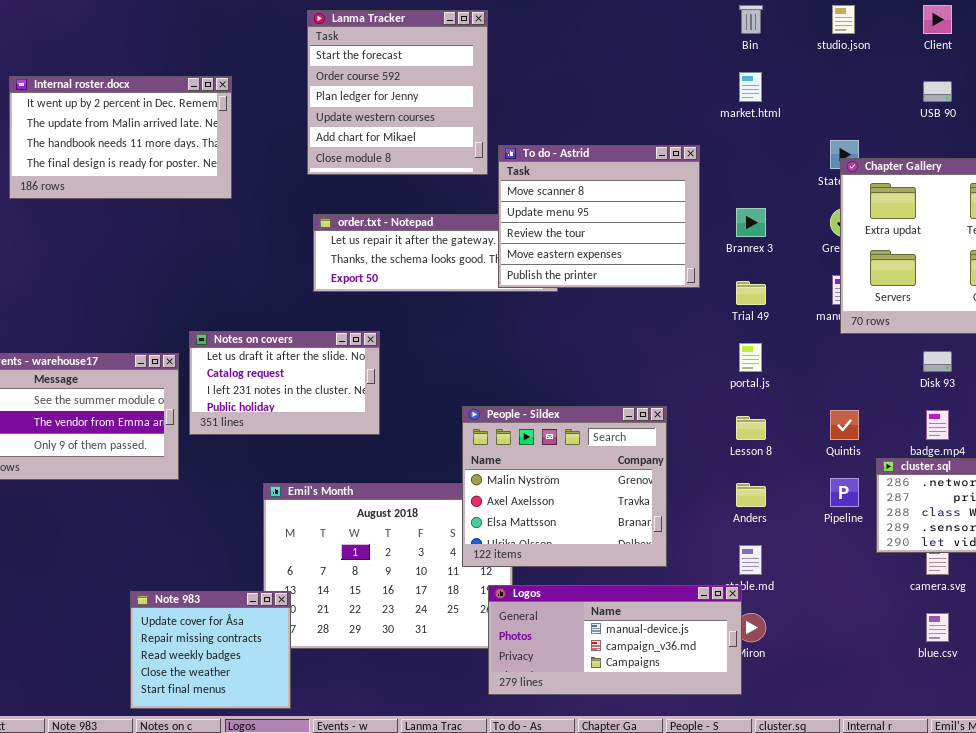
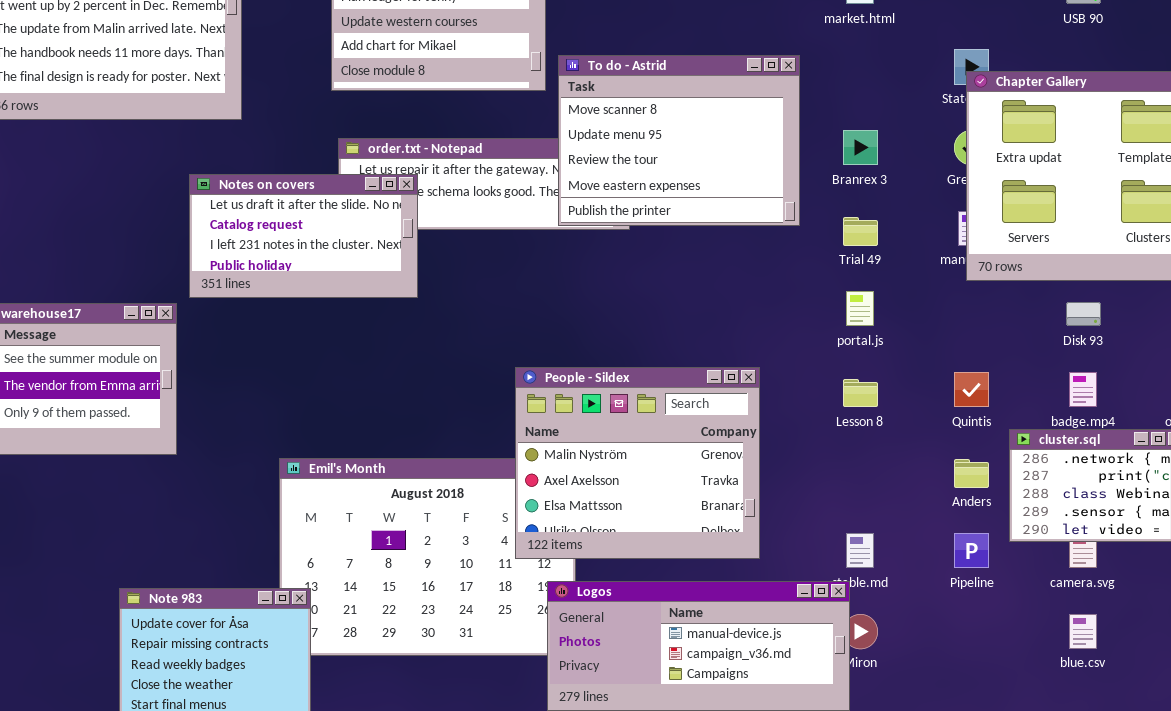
Notes on covers: [189,331,380,435] -> [189,174,418,298], moved
Pipeline: [830,478,859,507] -> [954,533,989,568], moved
Anders: [736,483,766,507] -> [954,459,989,488], moved

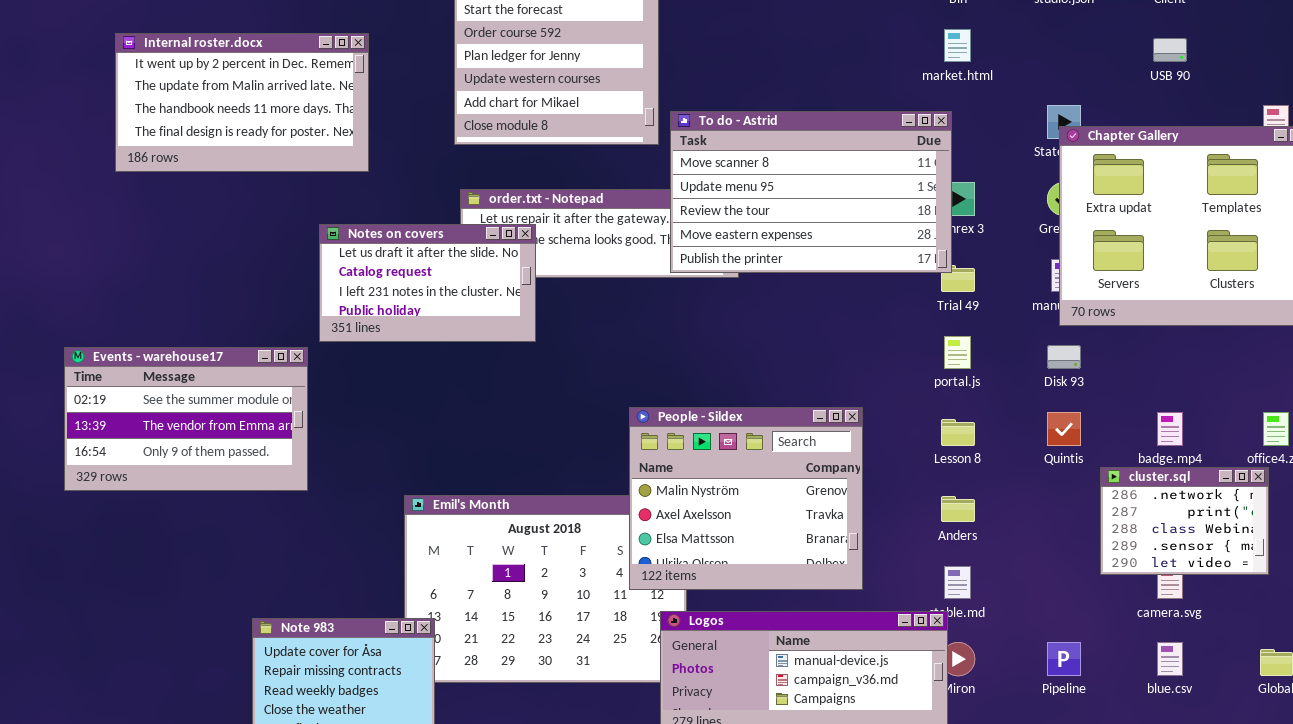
To do - Astrid: [558,55,800,226] -> [670,111,952,273], resized
Disk 93: [1066,302,1101,326] -> [1047,345,1081,369], moved
Anders: [954,459,989,488] -> [941,496,975,522], moved
Pipeline: [954,533,989,568] -> [1047,642,1081,676], moved

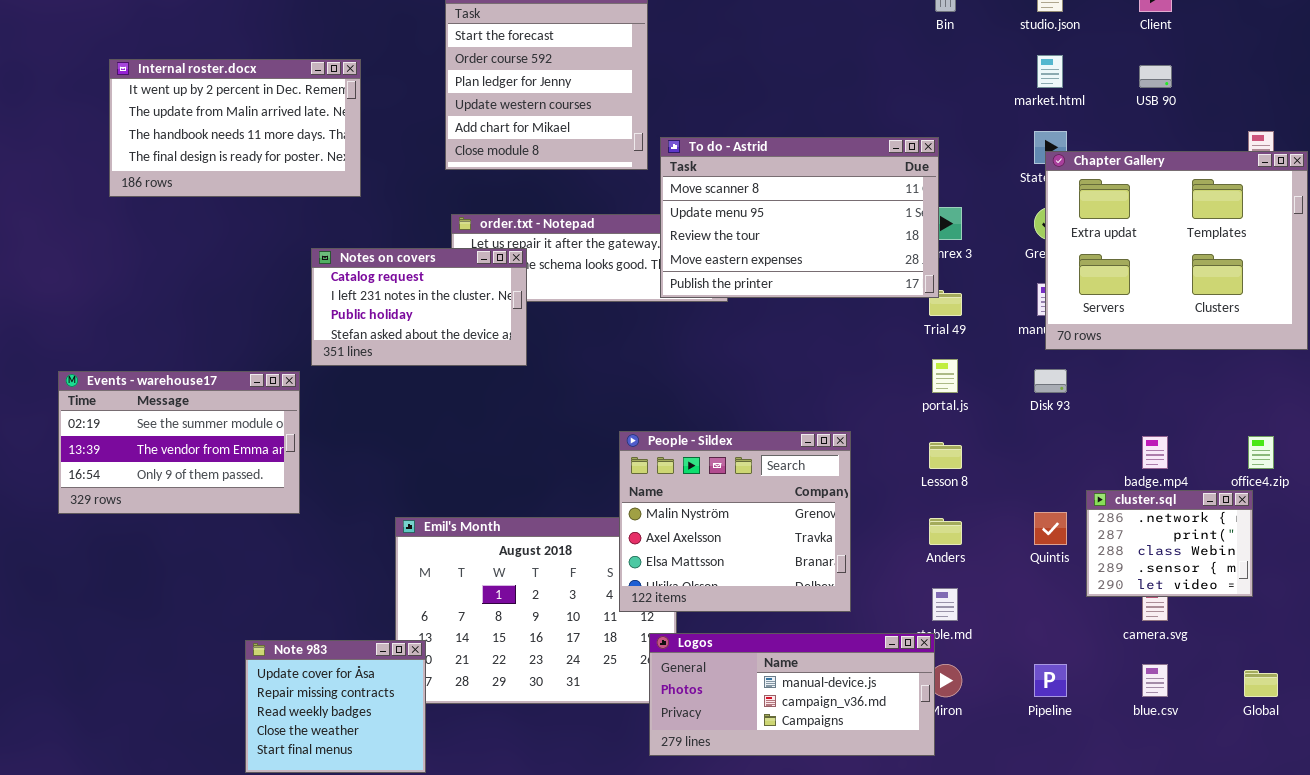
market.html: [944,29,971,62] -> [1037,55,1063,88], moved
Notes on covers: [319,224,536,342] -> [311,248,527,366], scrolled down 1 row
Quintis: [1047,412,1081,446] -> [1034,512,1067,545], moved

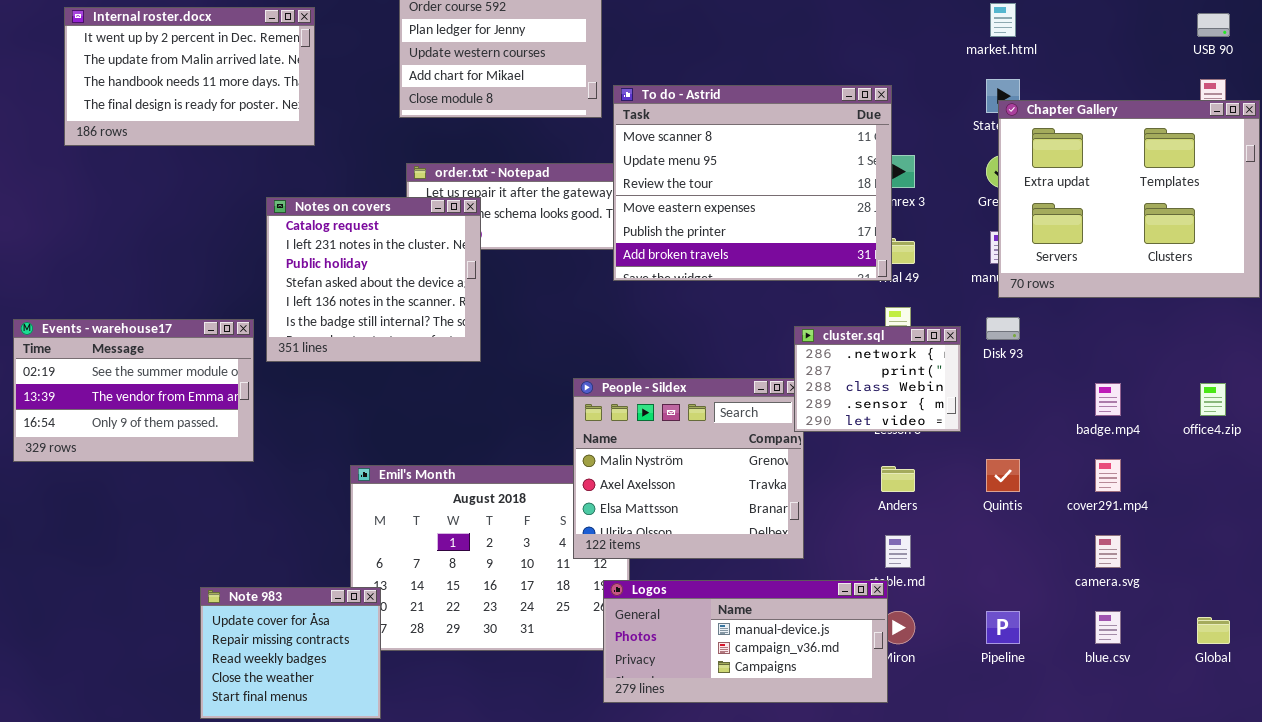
USB 90: [1139,65,1172,88] -> [1197,13,1230,37], moved
To do - Astrid: [660,137,939,298] -> [613,85,892,281], resized
Notes on covers: [311,248,527,366] -> [266,197,481,362], resized
cluster.sql: [1086,490,1253,597] -> [794,326,961,432], moved

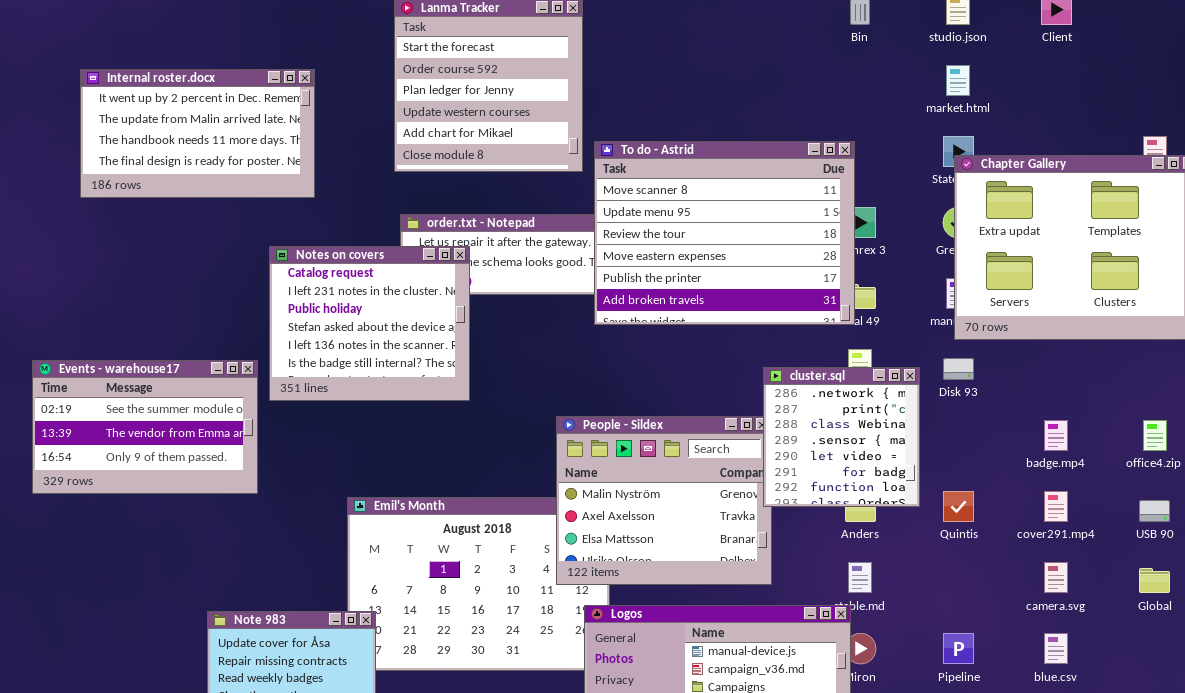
USB 90: [1197,13,1230,37] -> [1139,500,1170,522], moved
cluster.sql: [794,326,961,432] -> [763,367,920,507], resized
Global: [1197,617,1230,644] -> [1139,568,1170,593], moved

